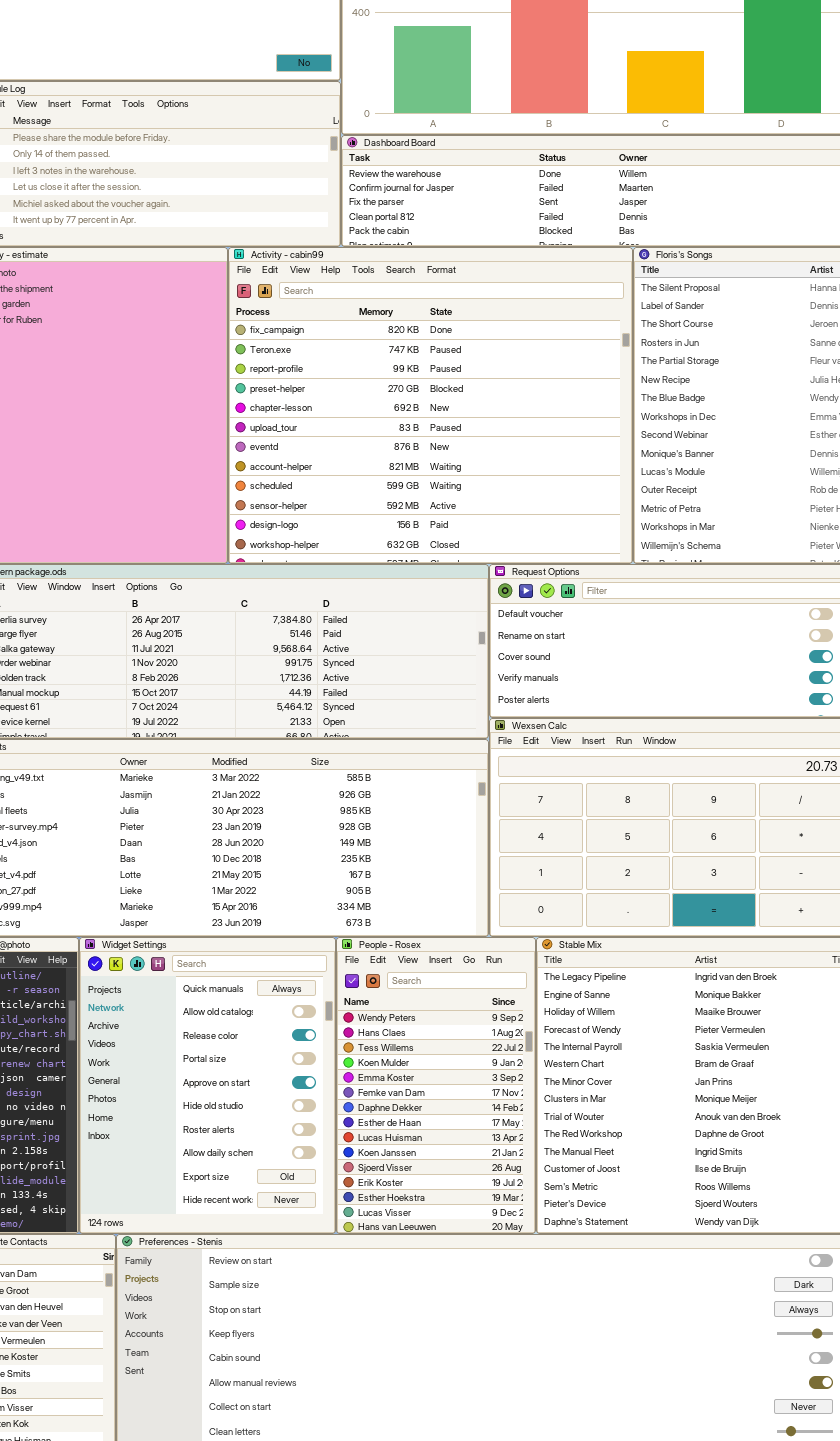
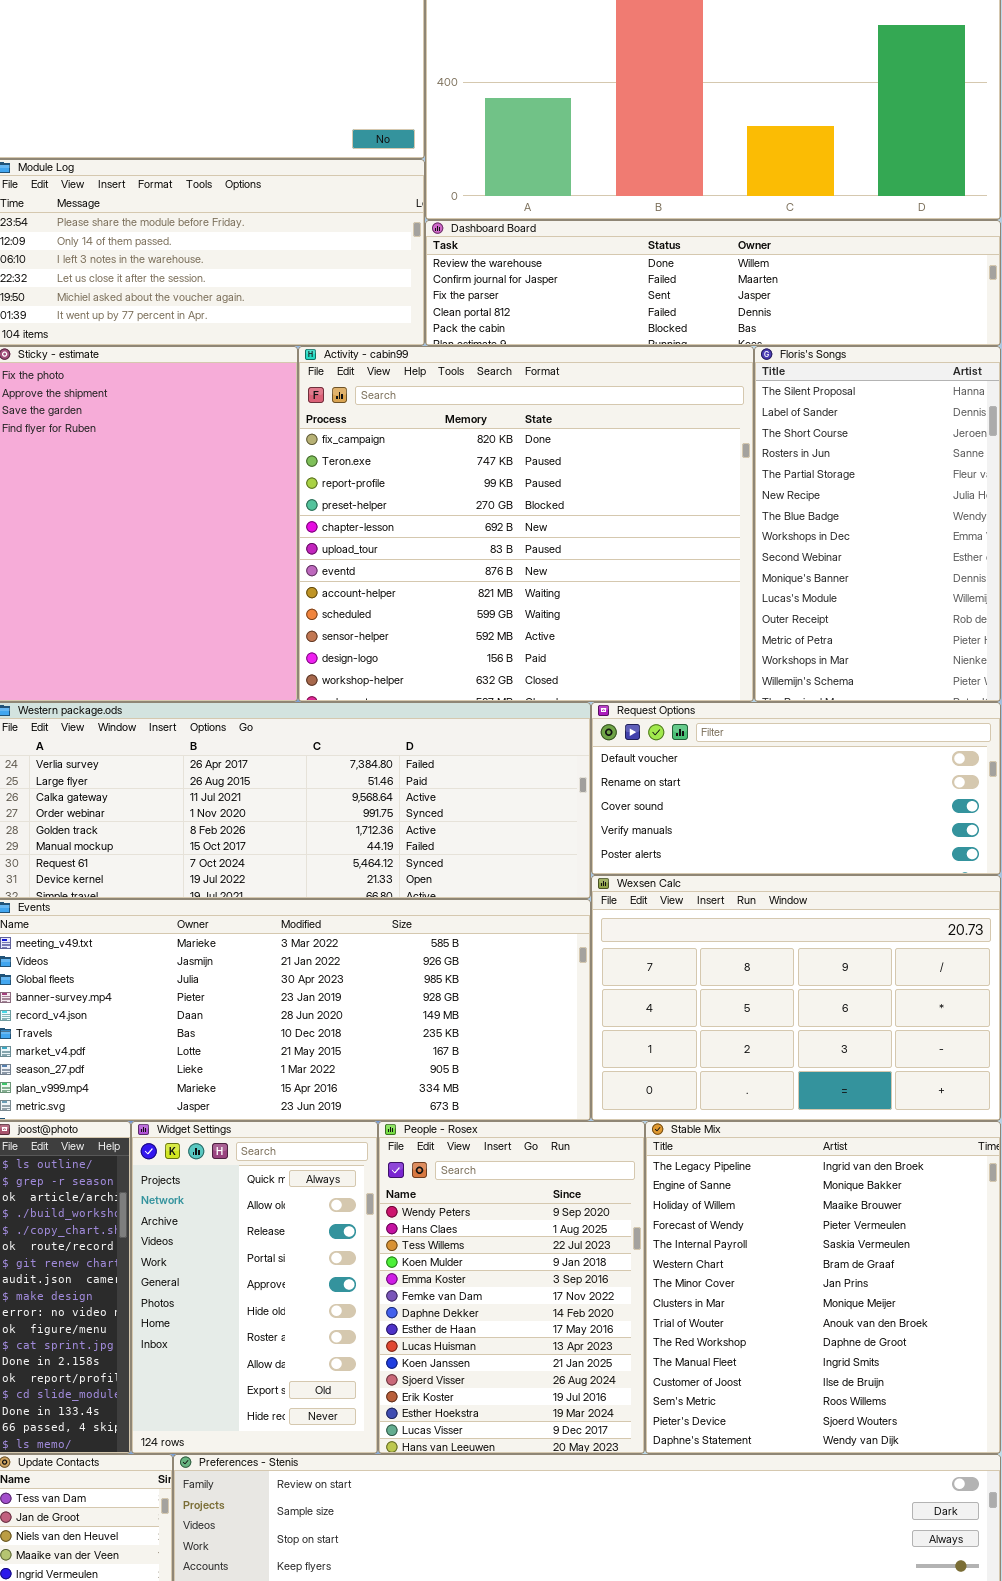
Widget Settings: [79,937,336,1234] -> [131,1121,378,1454], resized
People - Rosex: [336,937,536,1234] -> [378,1121,645,1454], resized

